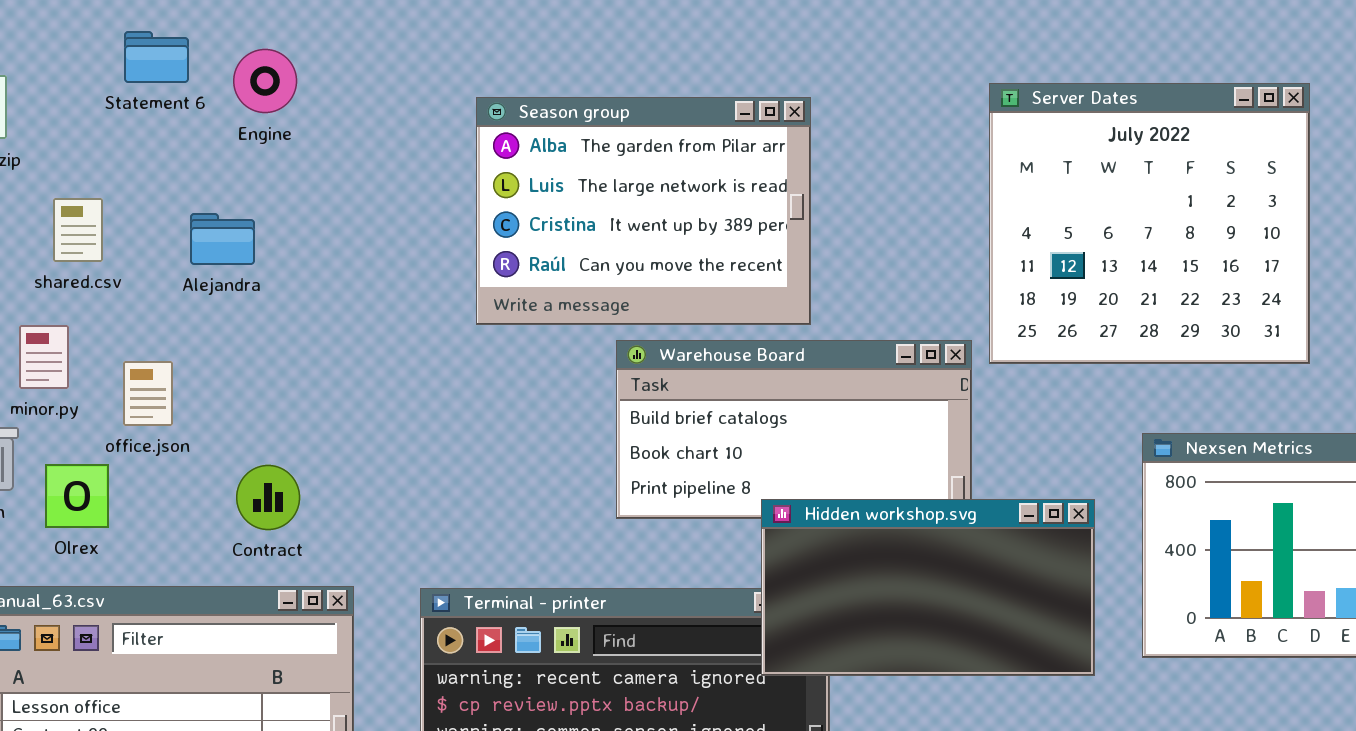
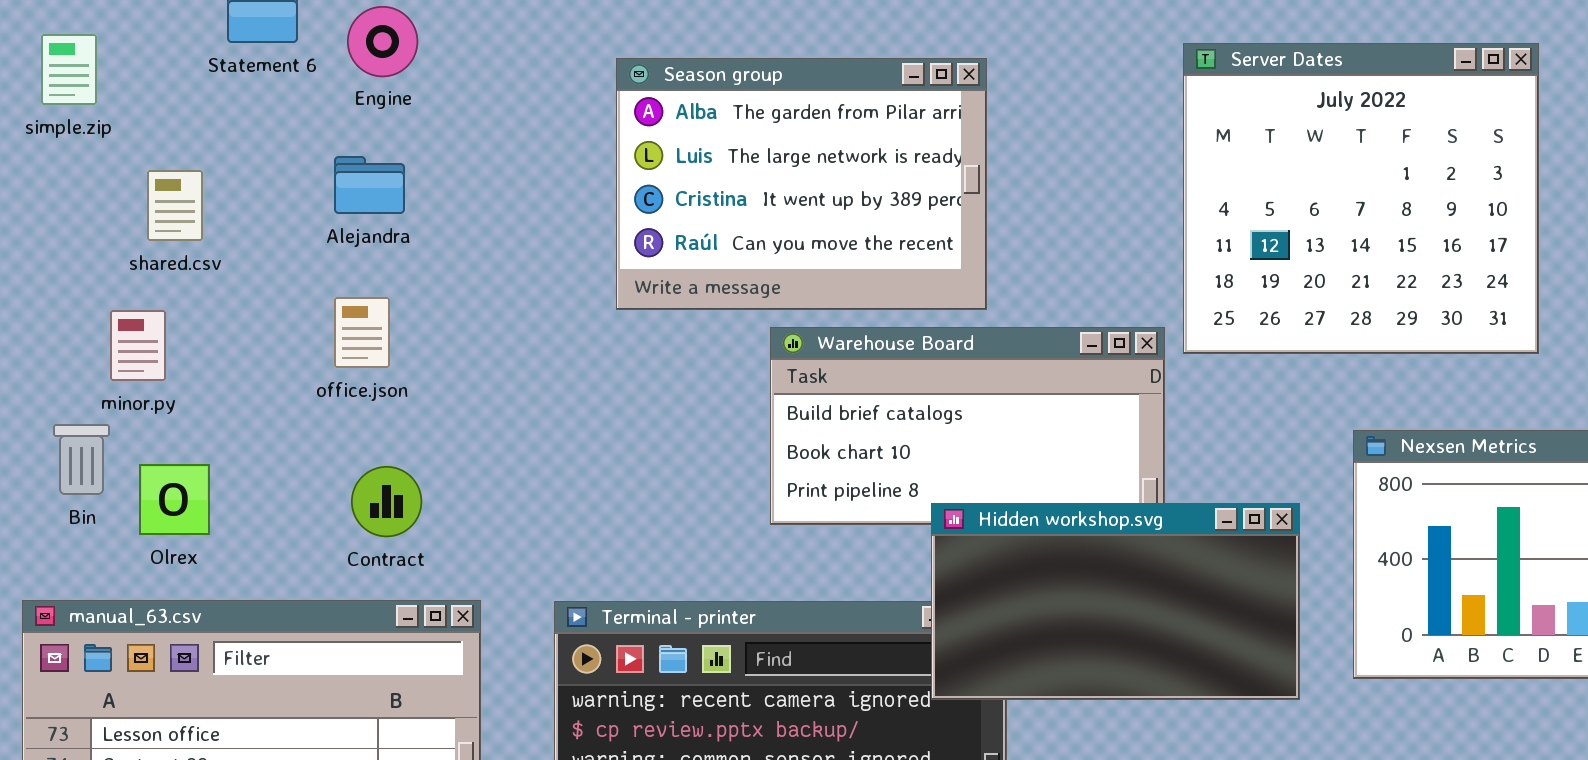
Alejandra: [190,213,255,265] -> [334,156,405,214], moved
office.json: [123,361,173,426] -> [334,297,390,368], moved

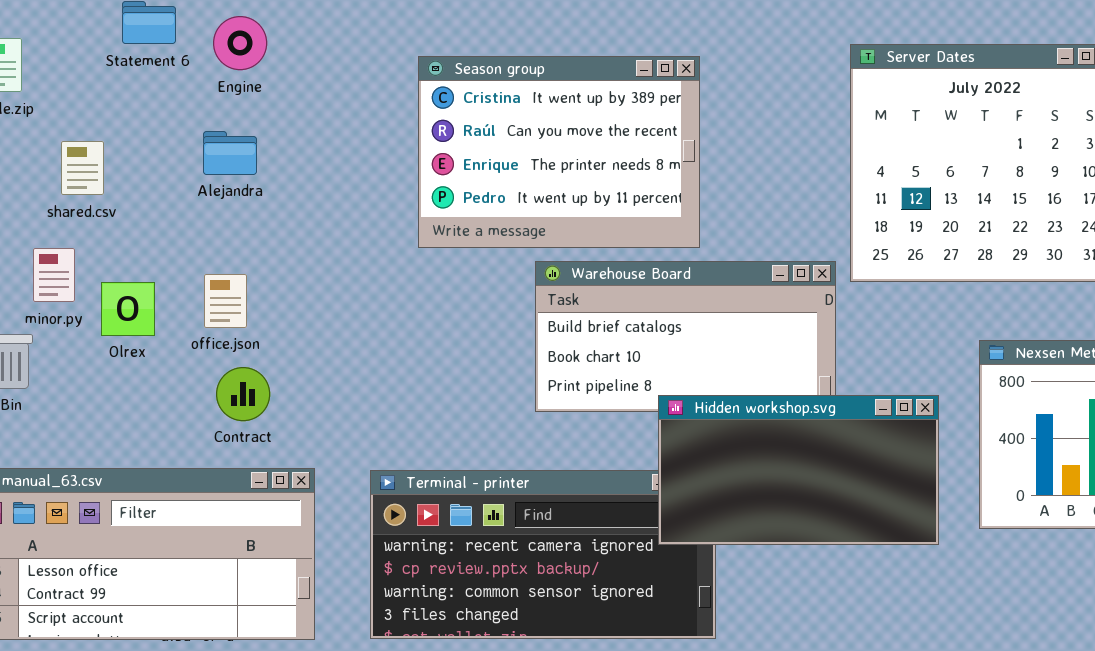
Season group: [616,58,987,310] -> [418,56,700,248], scrolled down 2 rows
office.json: [334,297,390,368] -> [204,274,247,328], moved
Olrex: [139,464,210,535] -> [101,282,155,336], moved

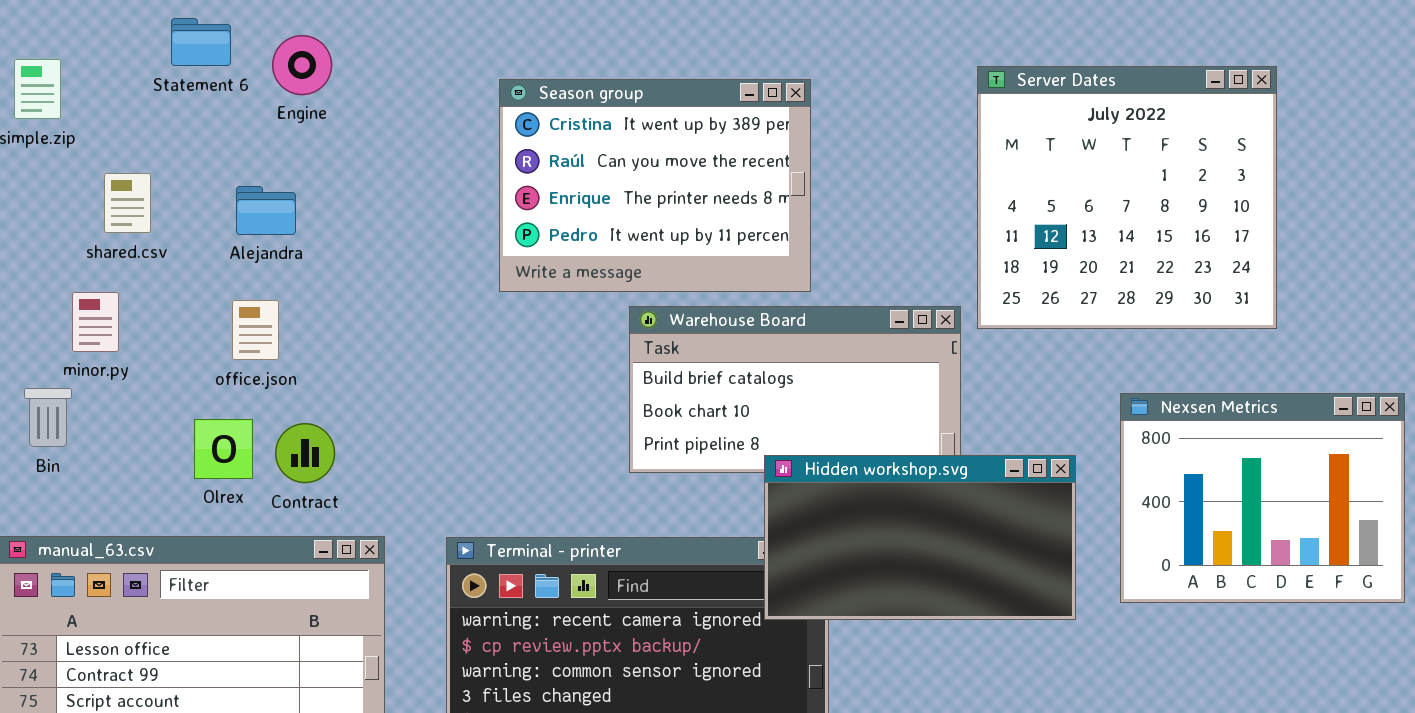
Alejandra: [203,131,257,175] -> [236,186,296,235], moved
office.json: [204,274,247,328] -> [232,300,279,360], moved
Olrex: [101,282,155,336] -> [194,419,253,479], moved

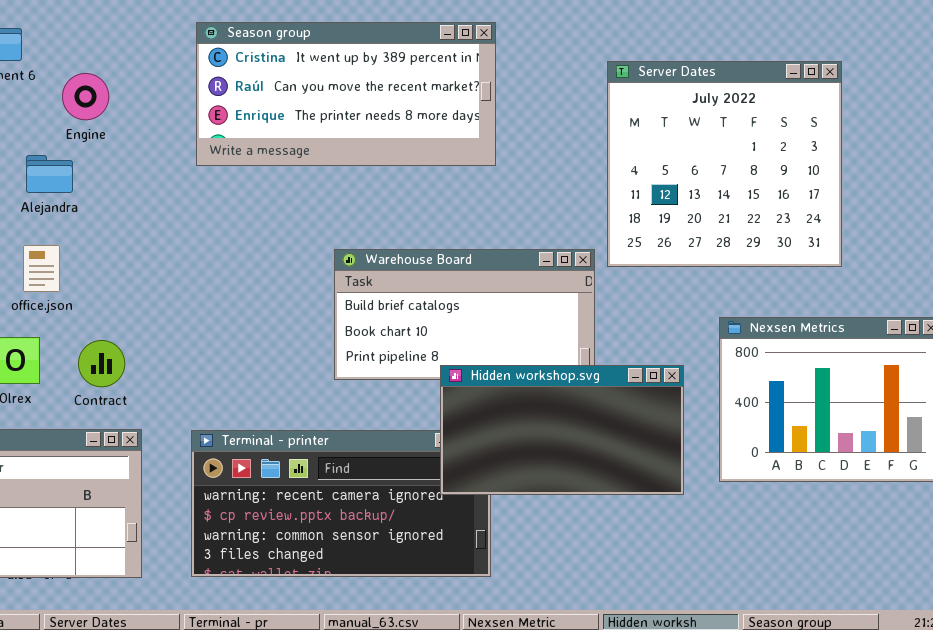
Engine: [272,35,332,95] -> [62,73,109,120], moved
Season group: [499,79,811,292] -> [196,22,496,166], moved, resized
Contract: [275,423,335,483] -> [78,340,125,387], moved

